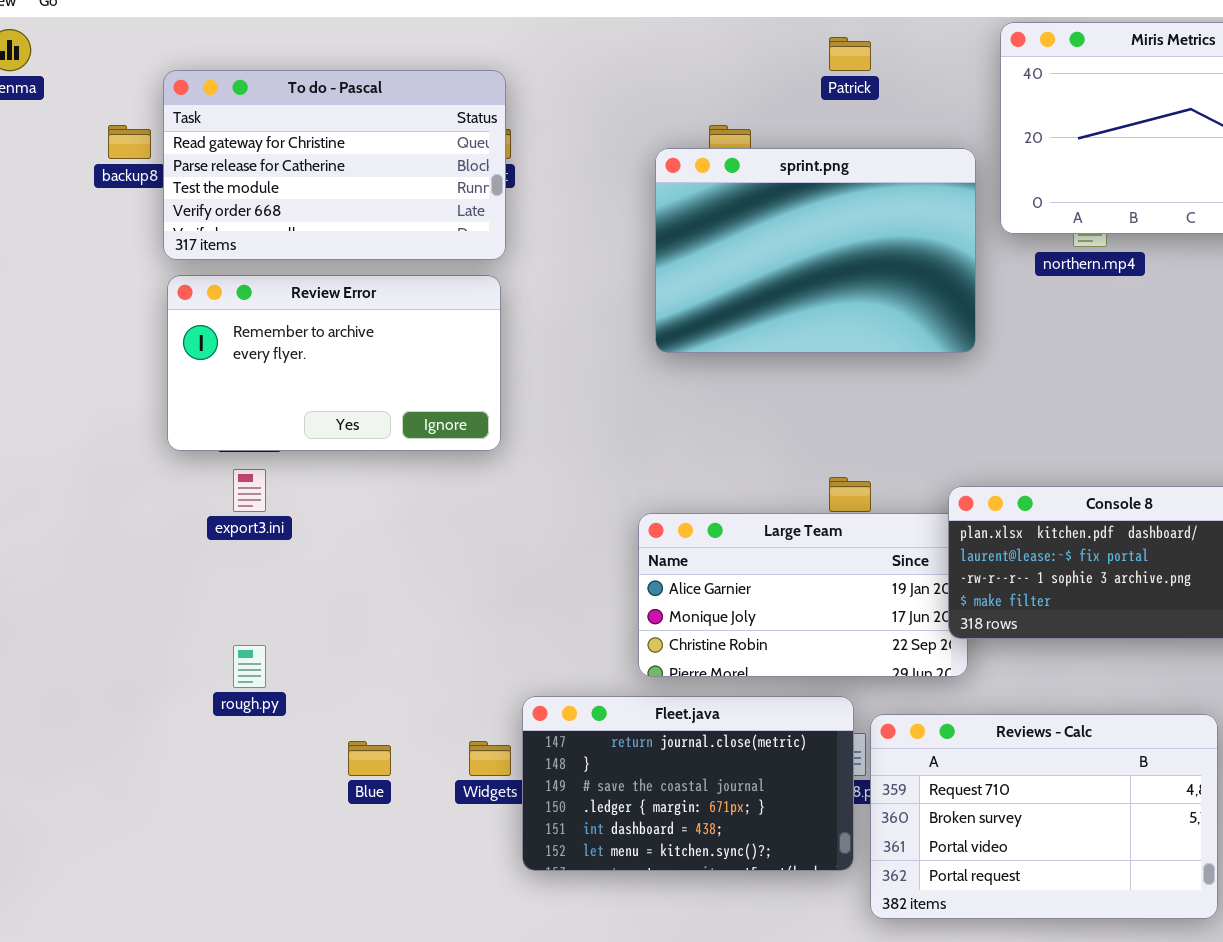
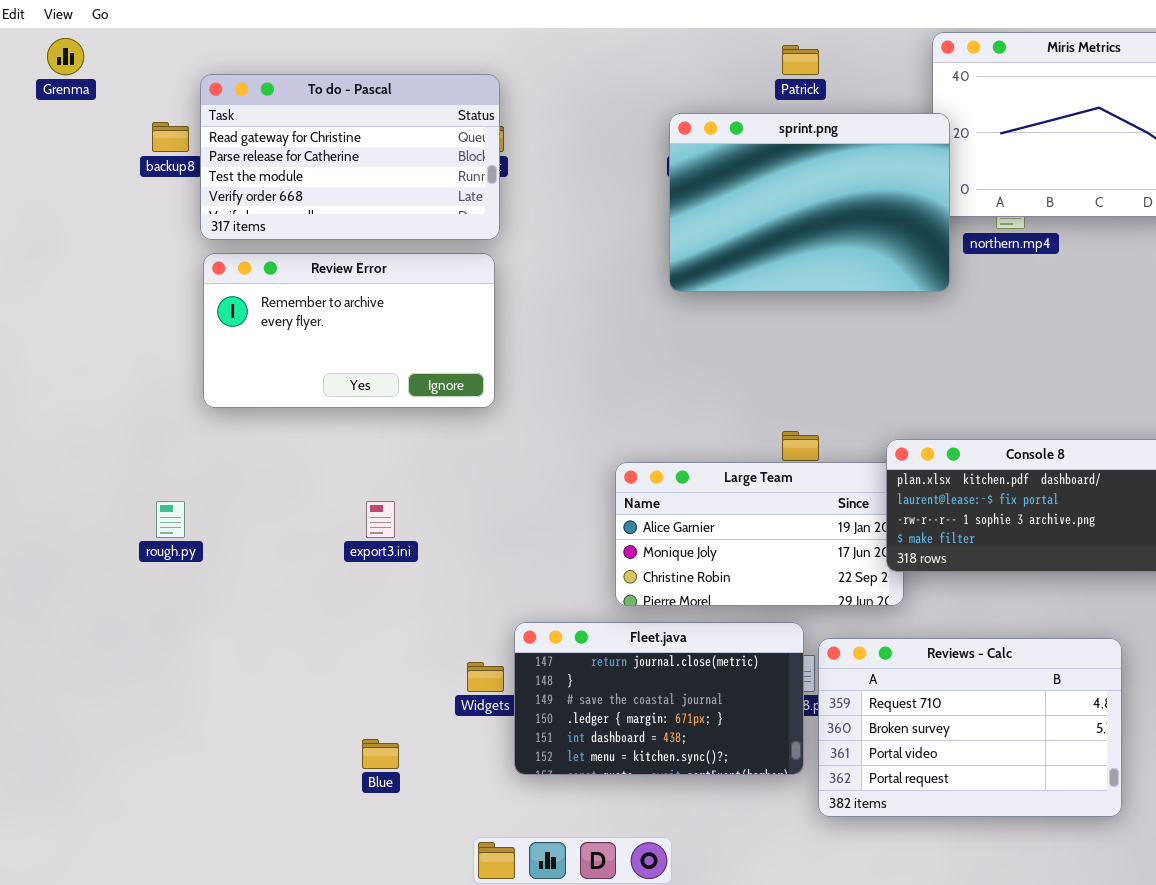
sprint.png: [655,148,976,353] -> [669,113,950,292], moved
export3.ini: [233,469,266,512] -> [366,501,395,538], moved
rough.py: [233,645,266,688] -> [156,501,185,538], moved
Blue: [348,741,391,776] -> [362,739,399,769], moved

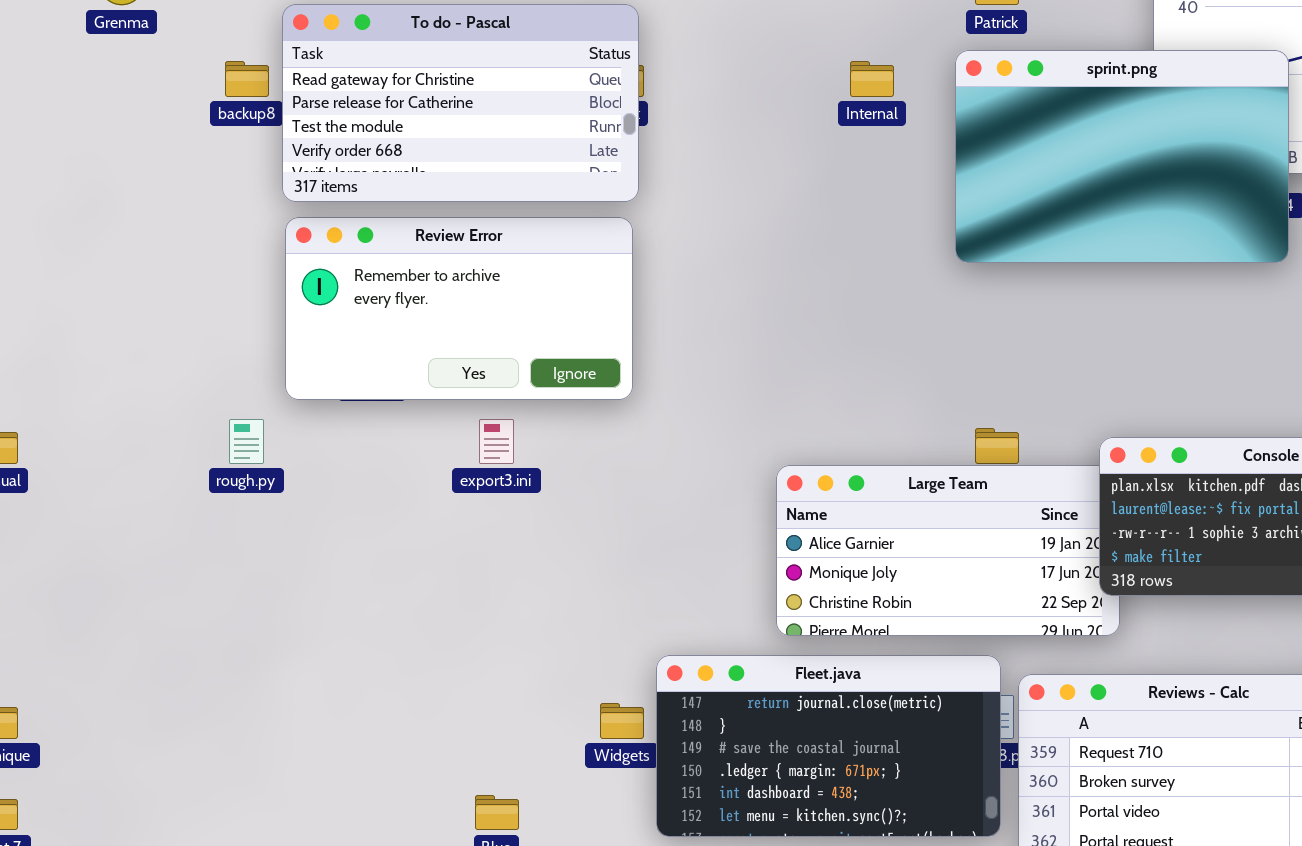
sprint.png: [669,113,950,292] -> [955,50,1289,263], moved
rough.py: [156,501,185,538] -> [229,419,264,464], moved
export3.ini: [366,501,395,538] -> [479,419,514,464], moved

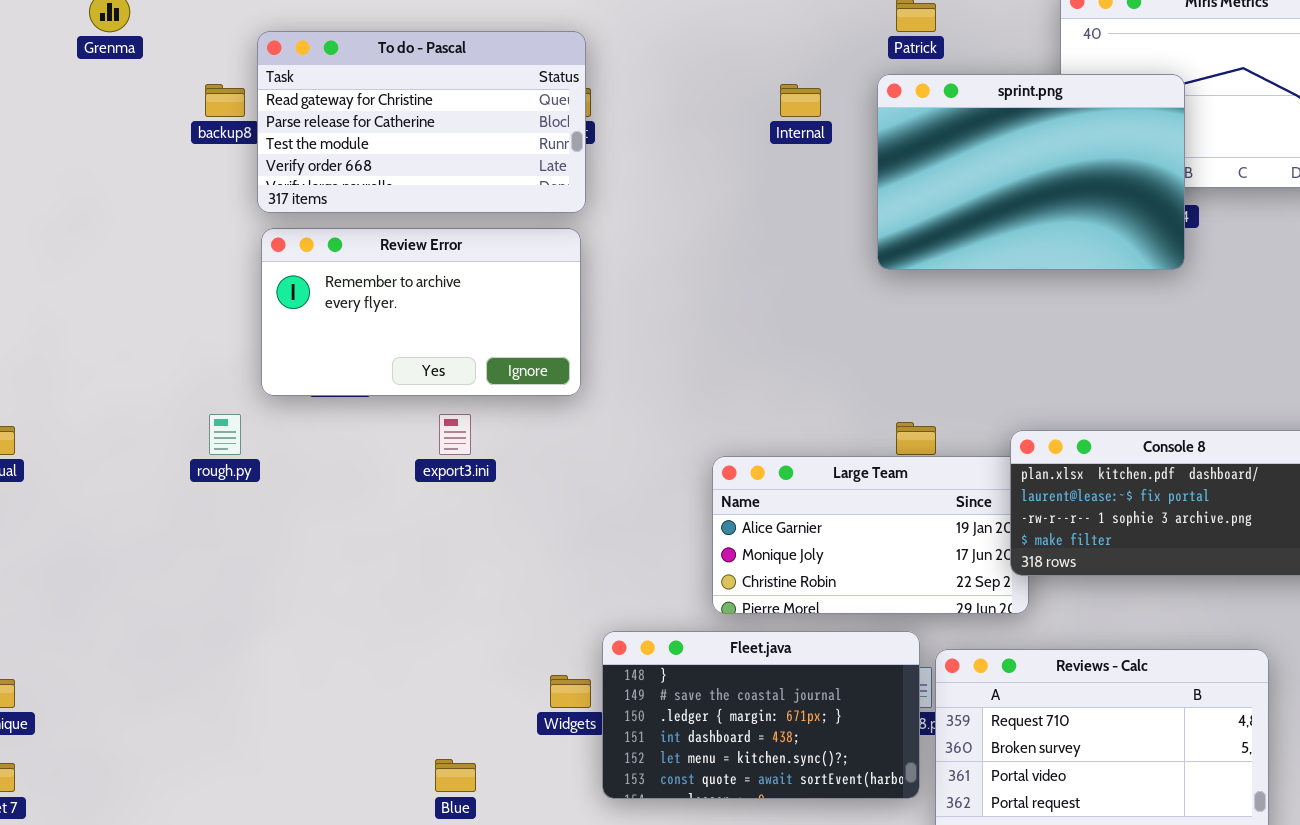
Fleet.java: [656,655,1001,837] -> [602,631,920,799], scrolled down 1 row

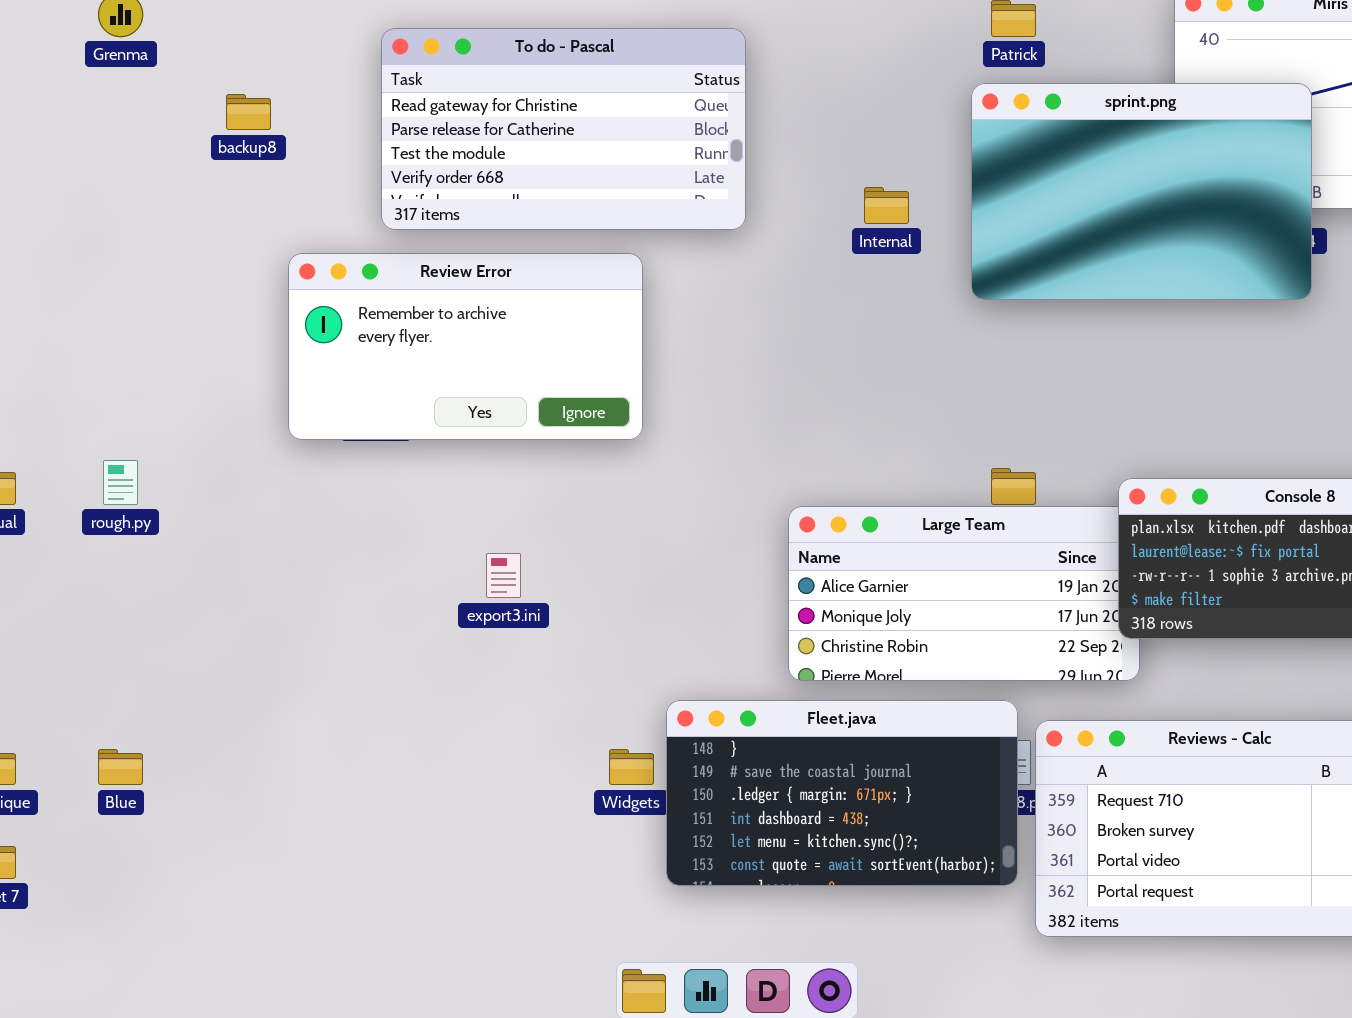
To do - Pascal: [257,31,586,213] -> [381,28,746,230], moved
Internal: [780,84,821,117] -> [864,187,909,224], moved
rough.py: [209,414,241,455] -> [103,460,138,505], moved
export3.ini: [439,414,471,455] -> [486,553,521,598], moved
Blue: [435,759,476,792] -> [98,749,143,785], moved

